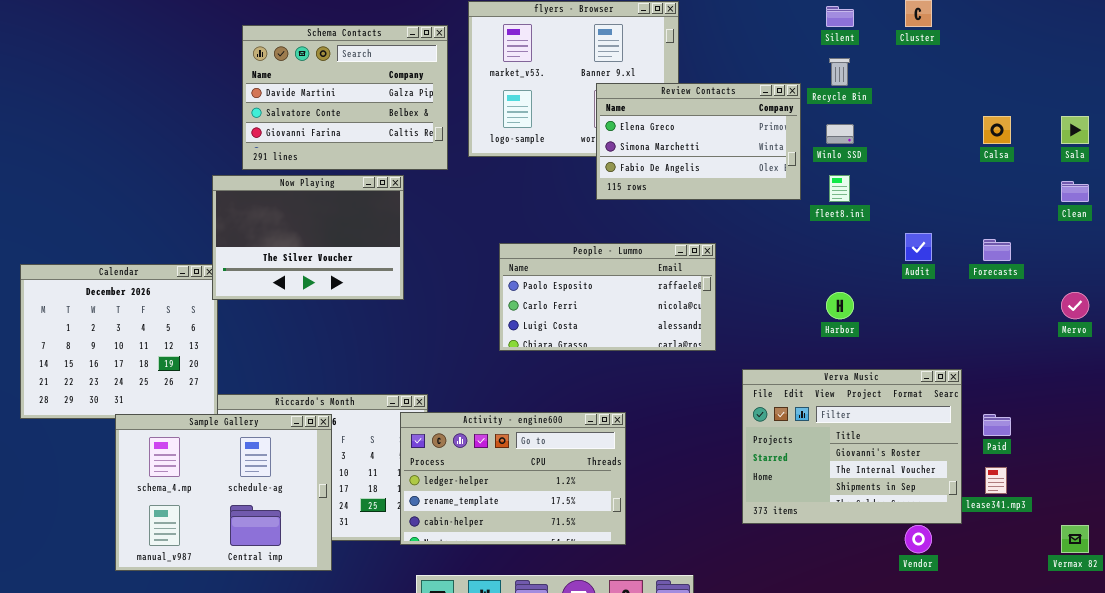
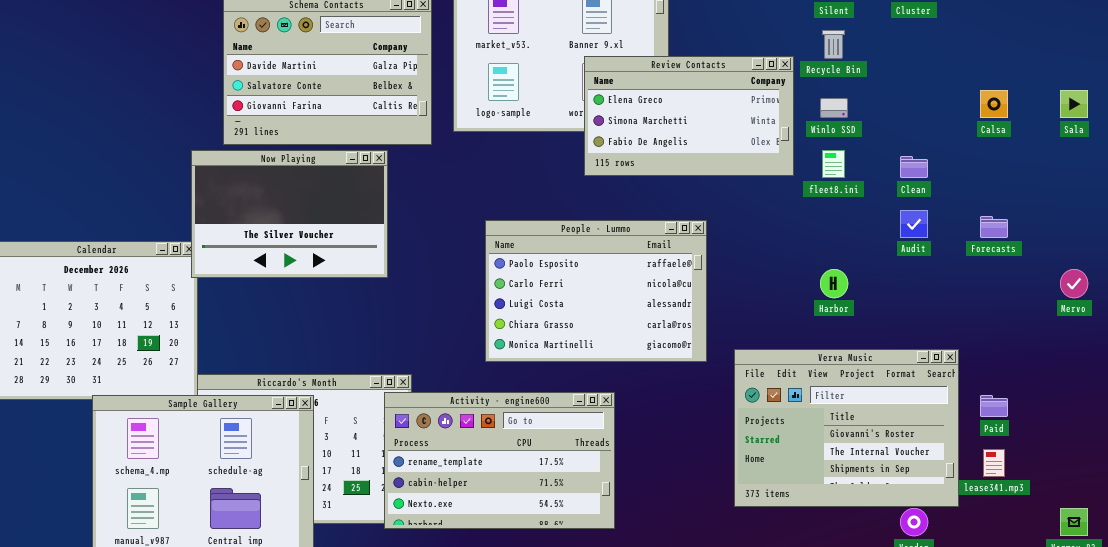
Clean: [1061,181,1089,202] -> [900,156,928,178], moved
People - Lummo: [499,243,716,351] -> [485,220,707,362], resized
Activity - engine600: [400,412,626,545] -> [384,392,615,529], scrolled down 1 row

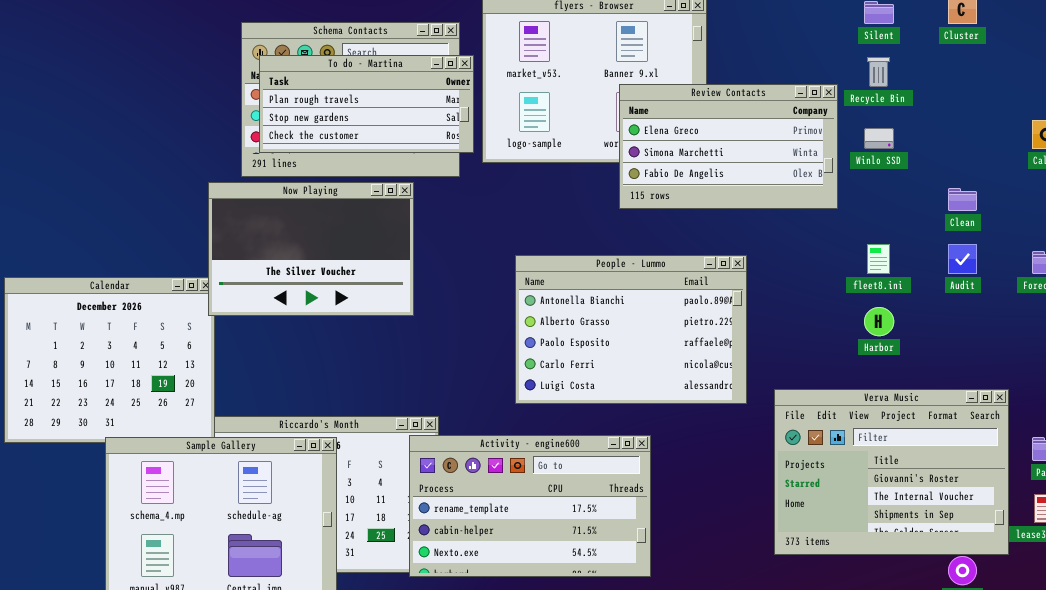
To do - Martina: none -> [259,55,474,153], opened
fleet8.ini: [822,150,845,178] -> [867,244,890,274], moved
People - Lummo: [485,220,707,362] -> [515,255,747,404], scrolled up 2 rows

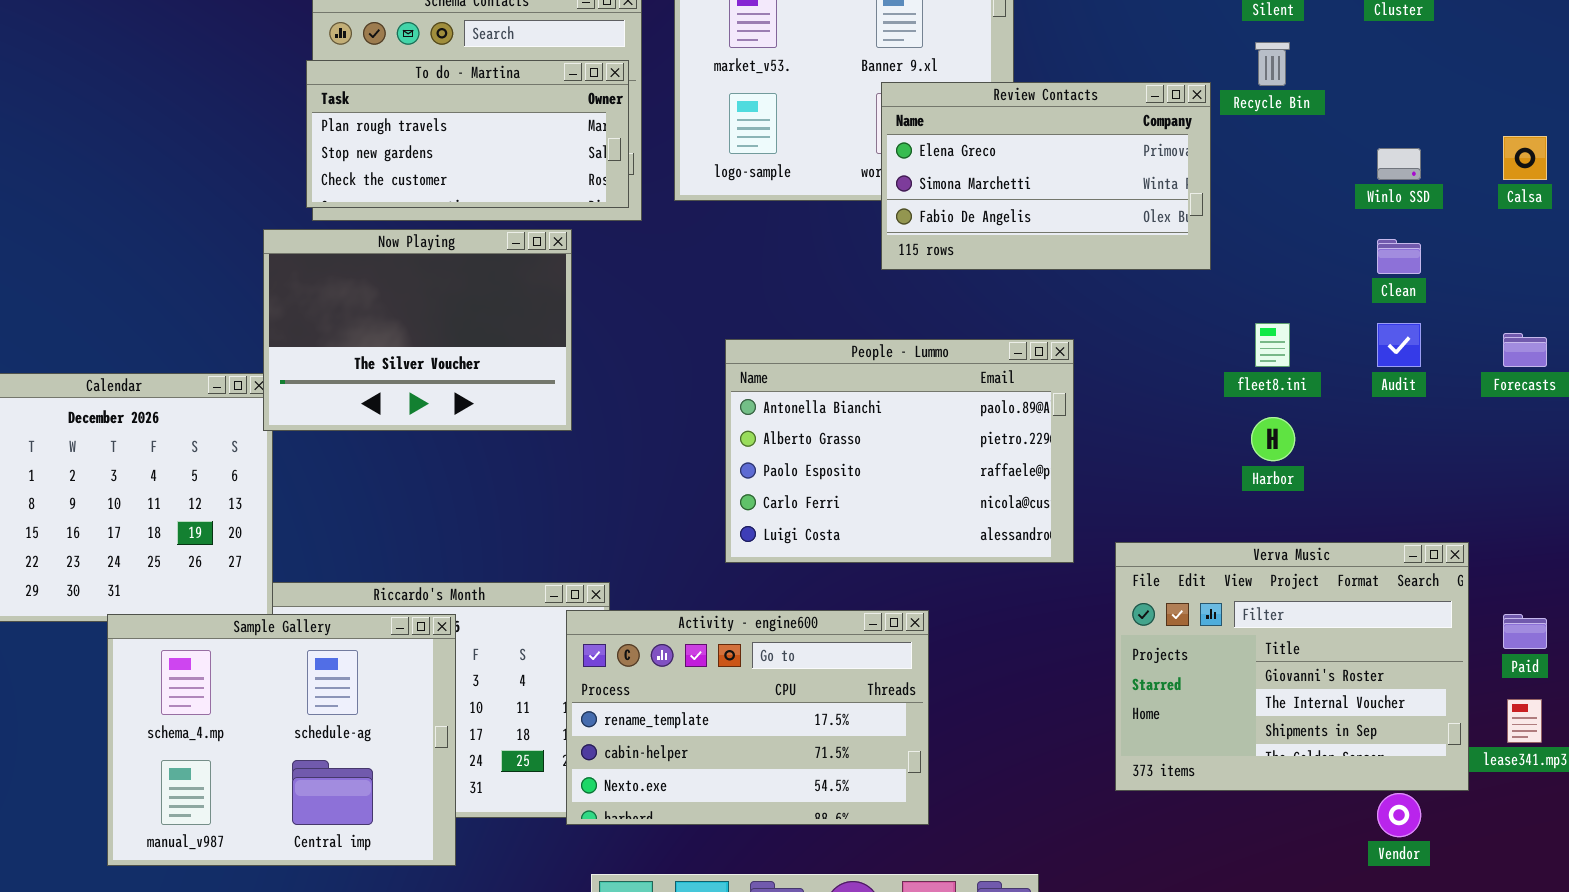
To do - Martina: [259,55,474,153] -> [306,60,629,208], moved
Winlo SSD: [864,128,894,149] -> [1377,148,1421,180], moved

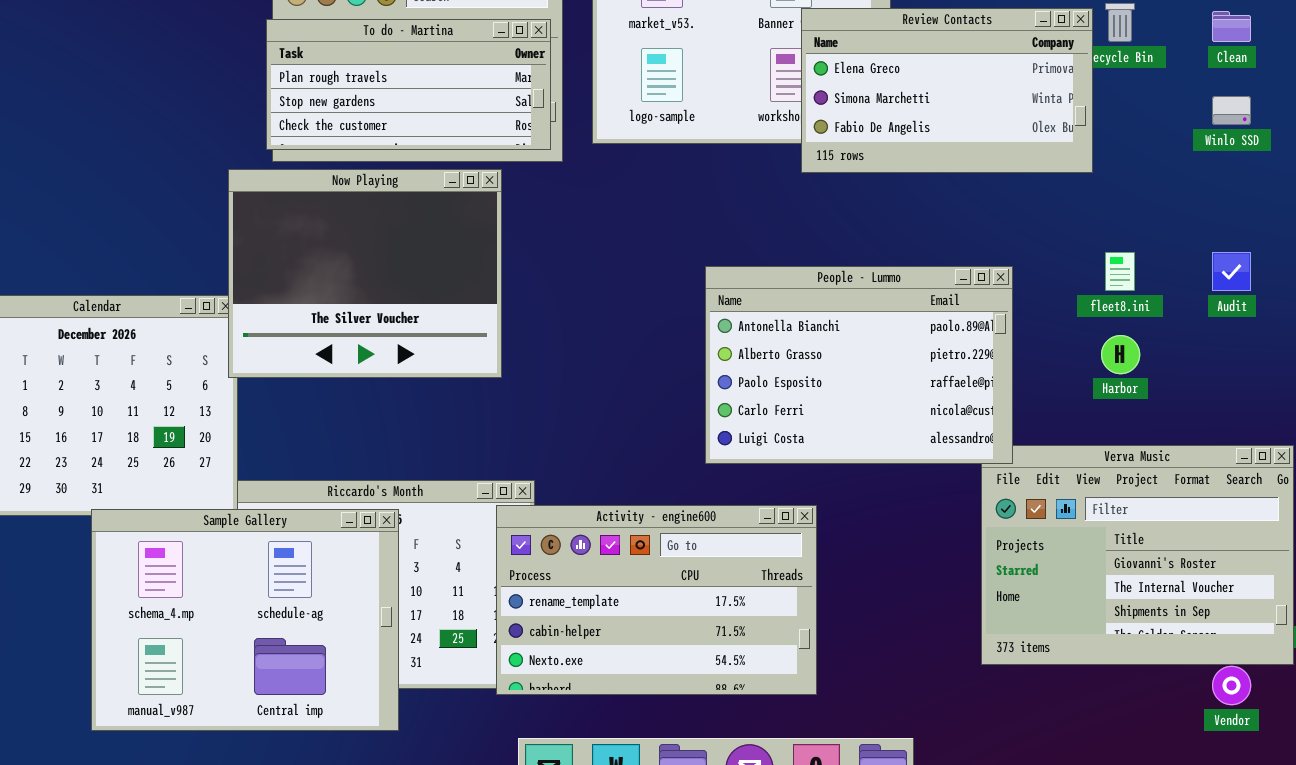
Review Contacts: [881,82,1211,270] -> [801,8,1093,173], moved
Now Playing: [263,229,572,431] -> [228,169,502,378], resized
Clean: [1377,239,1421,274] -> [1212,11,1251,42], moved
People - Lummo: [725,339,1074,563] -> [705,266,1013,464], moved

